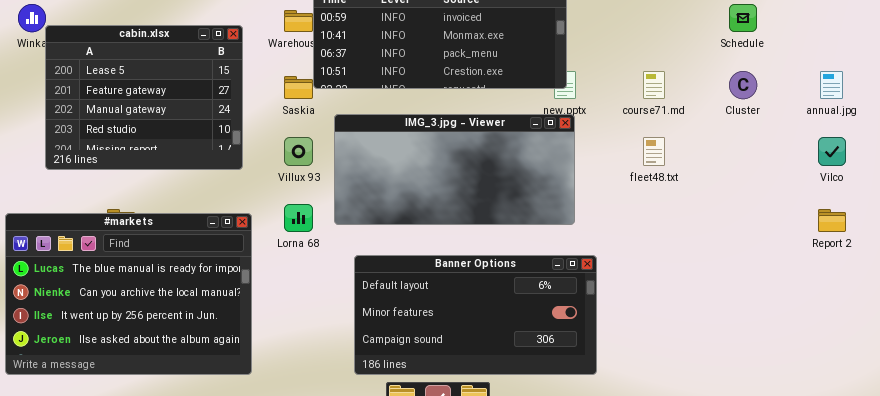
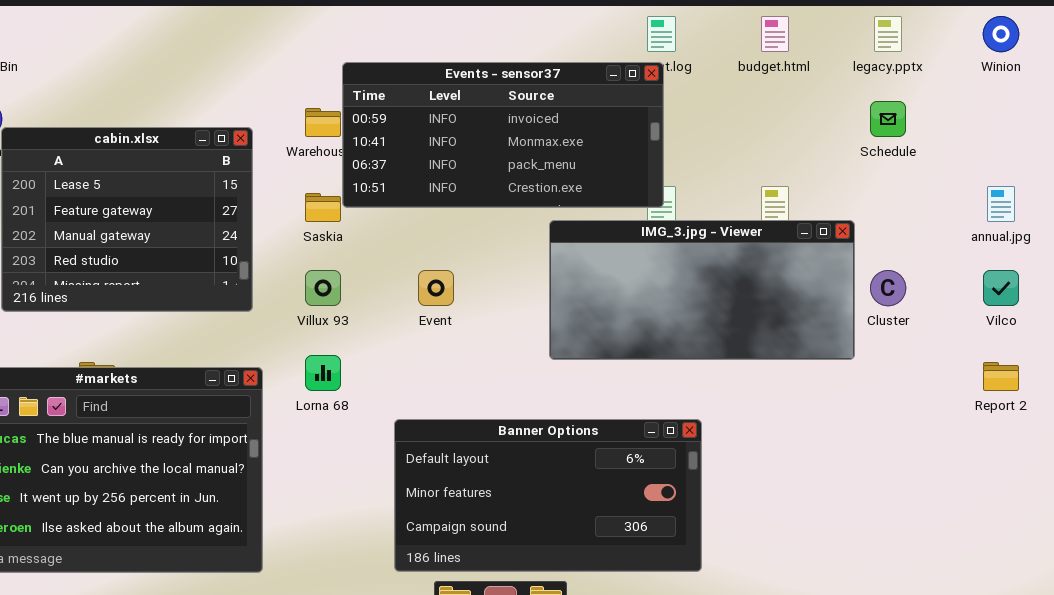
Cluster: [729,71,757,99] -> [870,270,906,306], moved
IMG_3.jpg - Viewer: [334,114,575,225] -> [549,220,855,360], moved

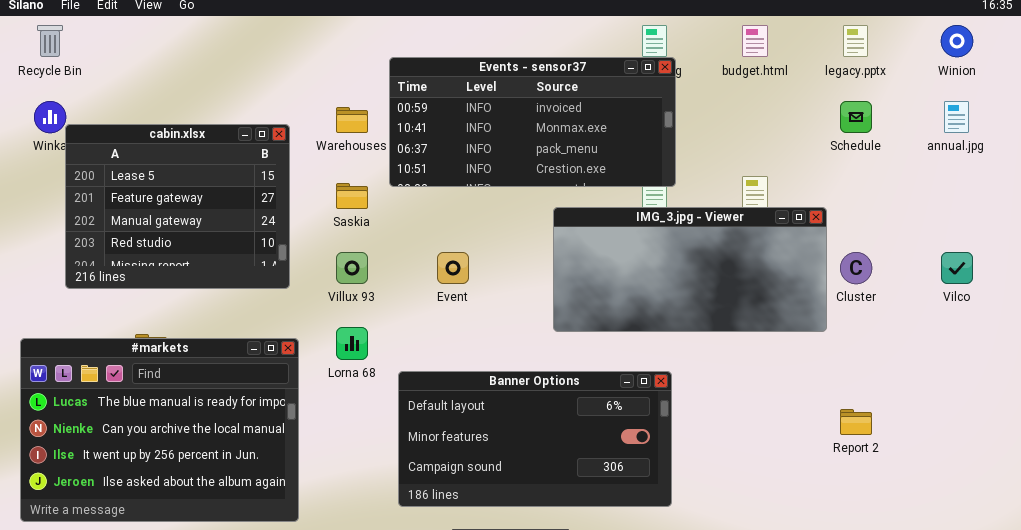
Events - sensor37: [342,62,664,208] -> [389,57,676,187], moved
annual.jpg: [987,186,1015,222] -> [944,101,969,133], moved
Report 2: [983,362,1019,391] -> [840,409,872,435], moved
Banner Options: [394,419,702,572] -> [398,371,672,507], moved

